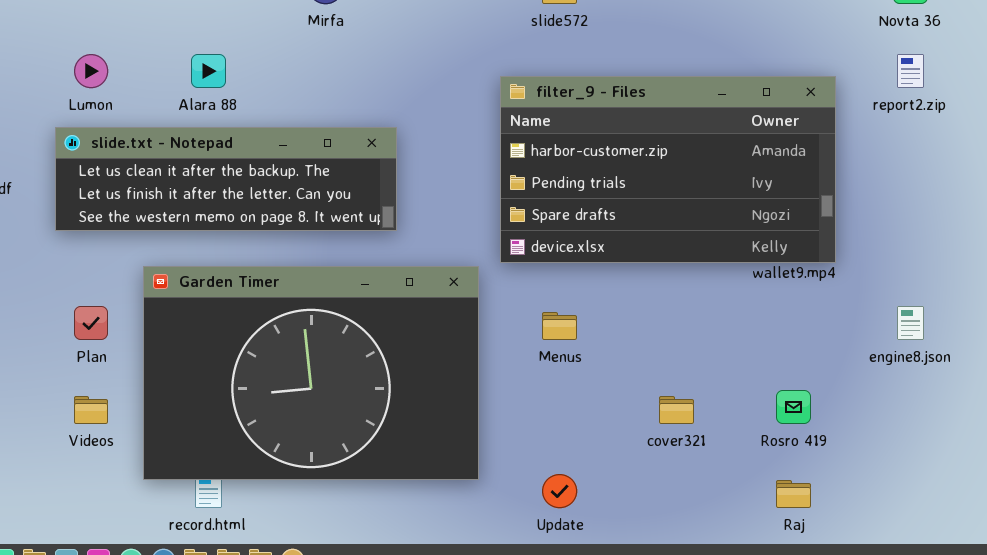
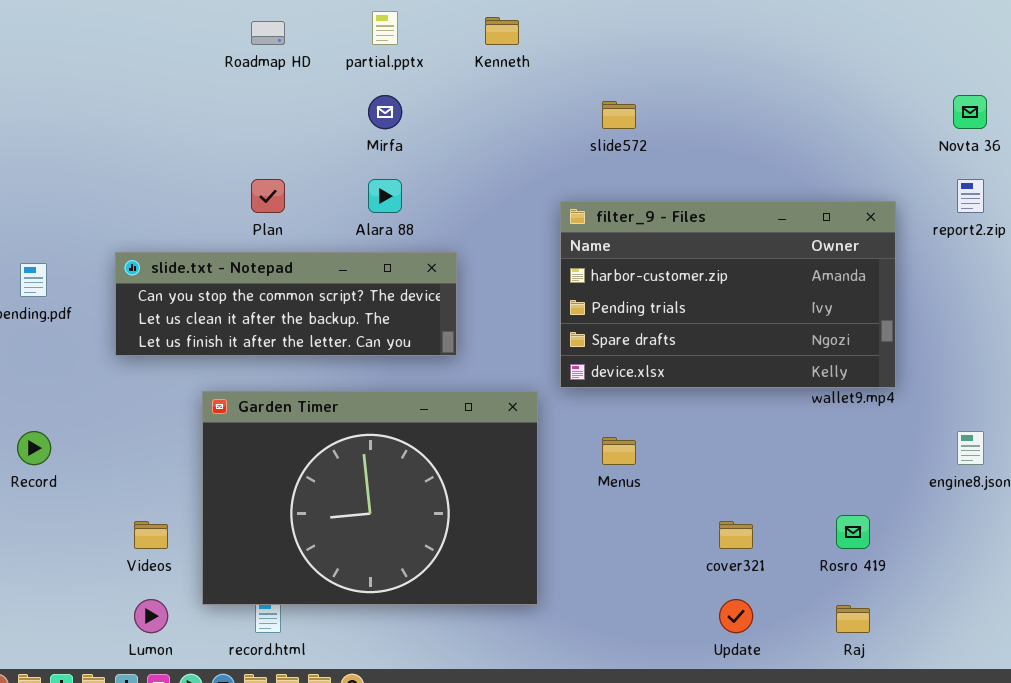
Lumon: [74,54,108,88] -> [134,599,168,633], moved
Alara 88: [191,54,226,88] -> [368,179,402,213], moved
slide.txt - Notepad: [55,127,397,231] -> [115,252,457,356], scrolled up 1 row
Plan: [74,306,108,340] -> [251,179,285,213], moved
Update: [542,474,577,508] -> [719,599,753,633], moved

